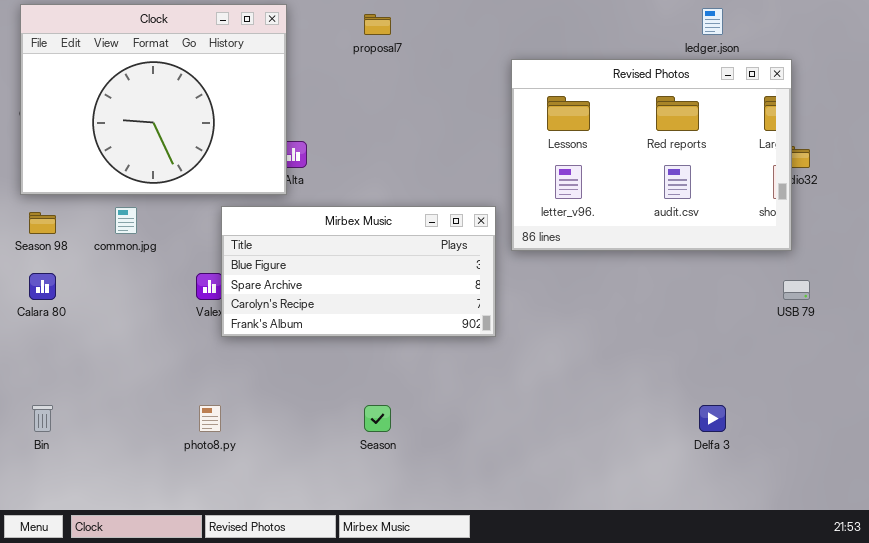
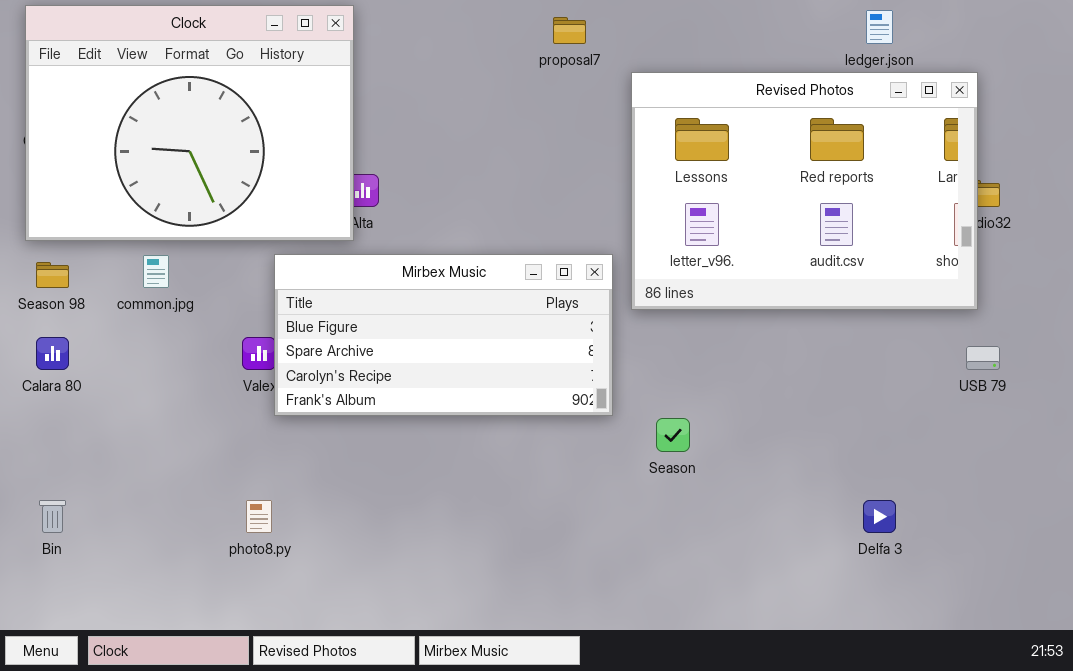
proposal7: [364,14,391,35] -> [553,17,586,44], moved
Season: [364,405,391,432] -> [656,418,690,452], moved

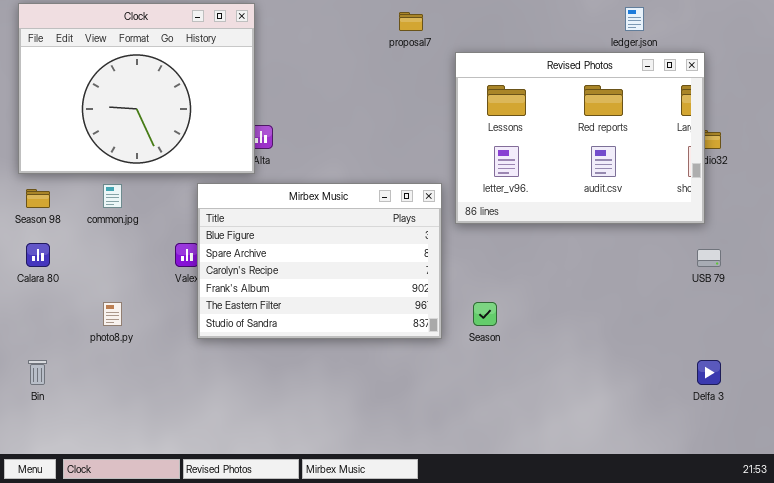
Mirbex Music: [274,254,613,416] -> [197,183,442,339], resized
photo8.py: [246,500,272,533] -> [103,302,122,326], moved
Delfa 3: [863,500,896,533] -> [697,360,721,385], moved

